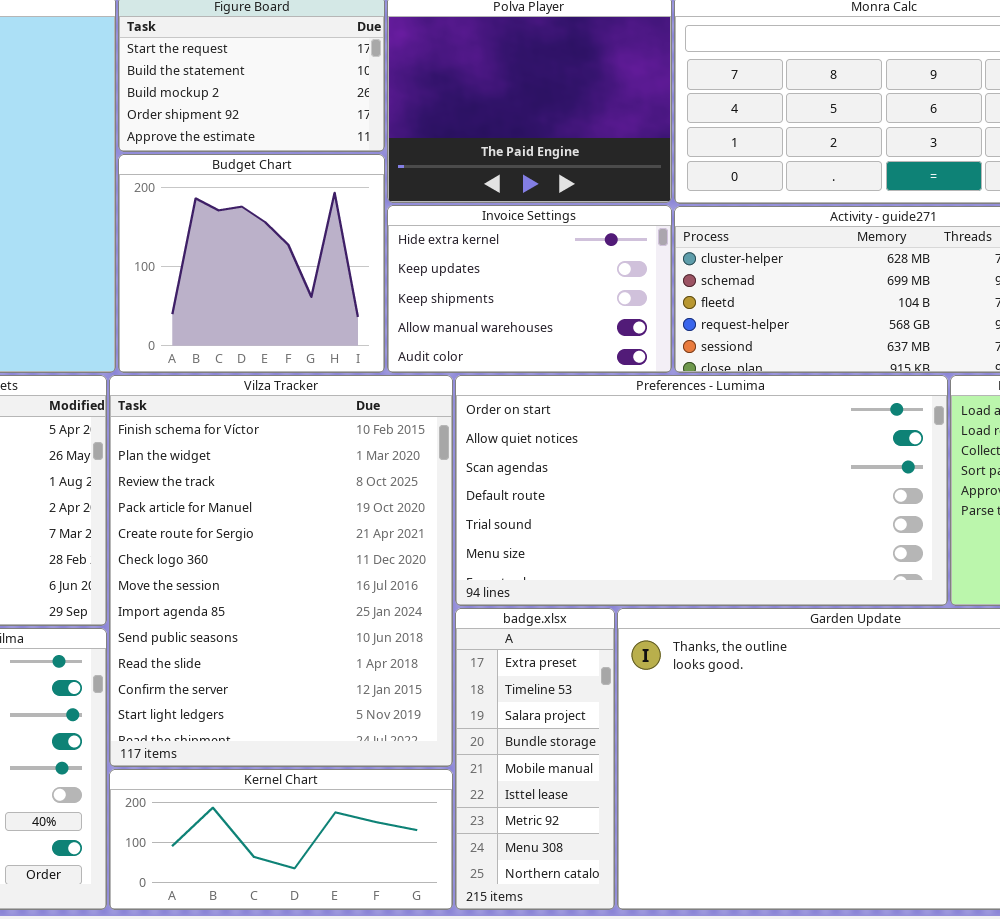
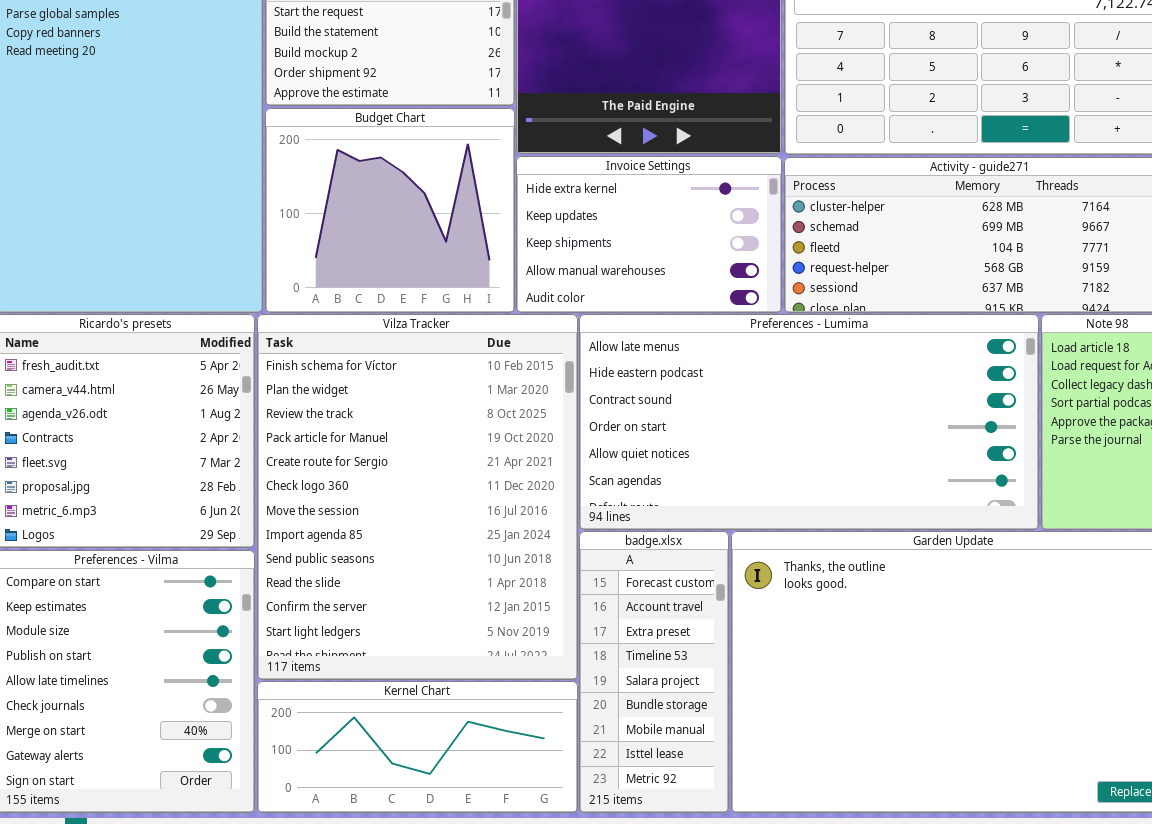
Preferences - Lumima: [455,375,948,606] -> [579,314,1039,530], scrolled up 3 rows
badge.xlsx: [455,608,615,910] -> [579,531,729,813], scrolled up 2 rows

